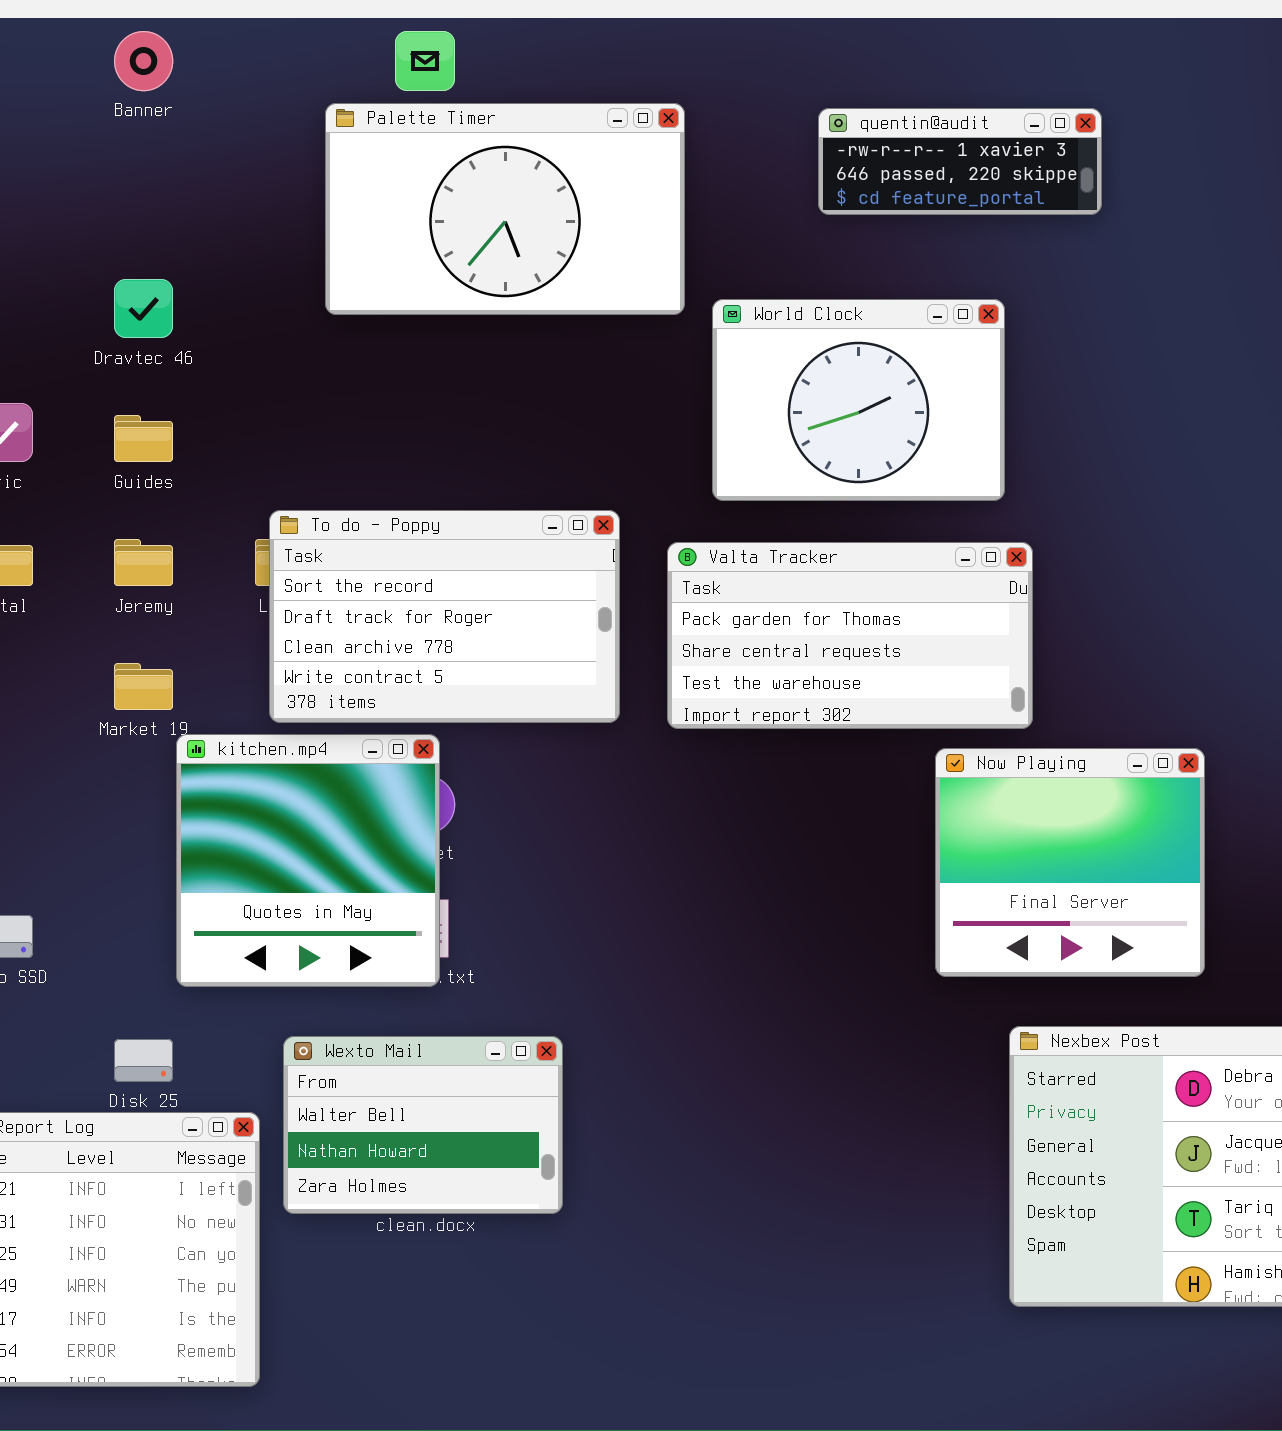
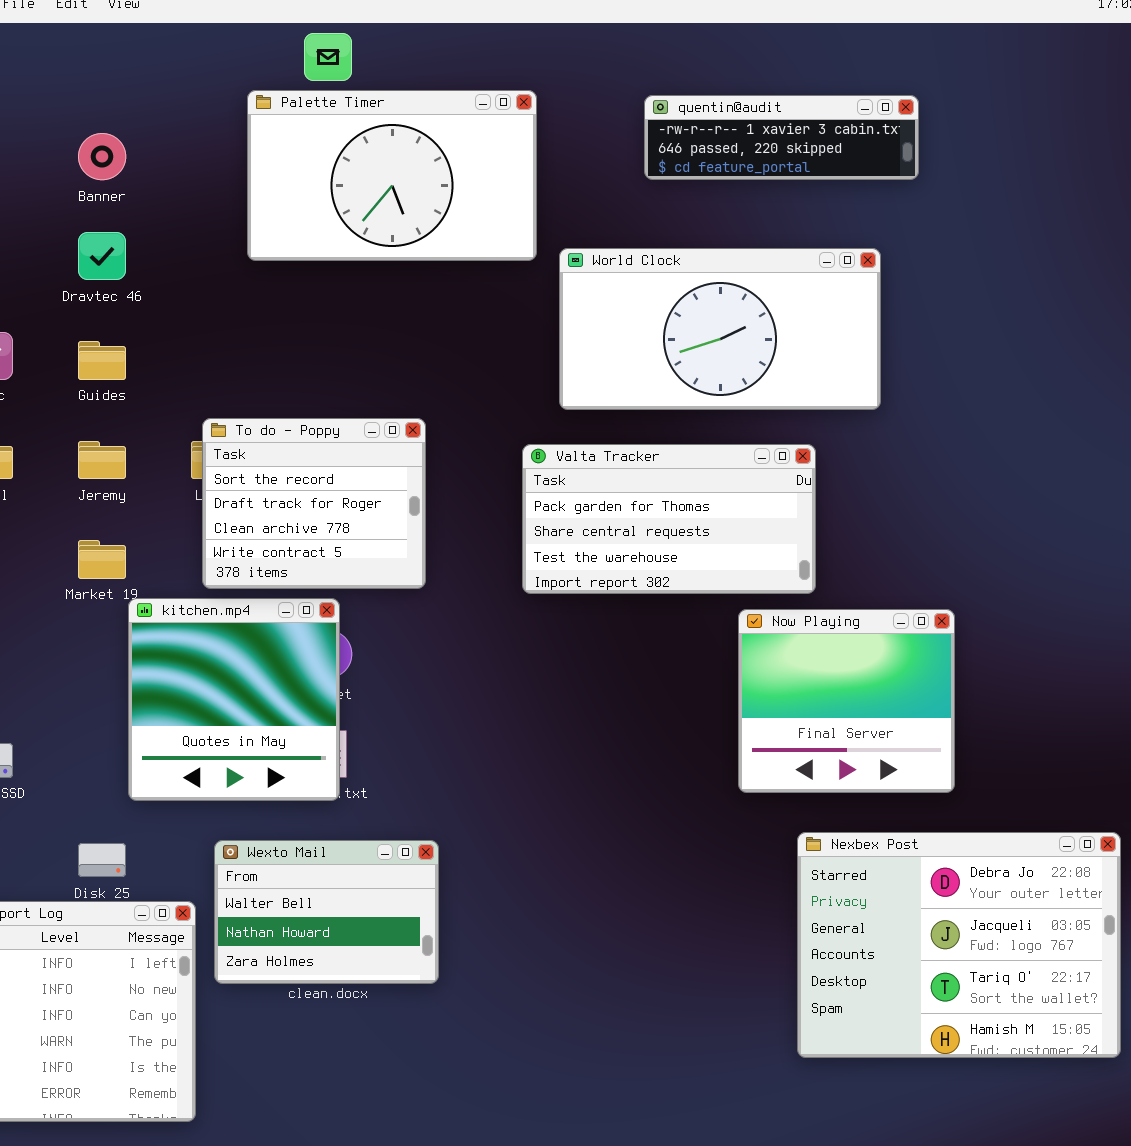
Banner: [114,31,173,91] -> [78,133,126,180], moved
quentin@audit: [818,108,1102,215] -> [644,95,919,180], resized
World Clock: [712,299,1005,501] -> [559,248,881,410], resized
To do - Poppy: [269,510,620,723] -> [202,418,426,589], resized

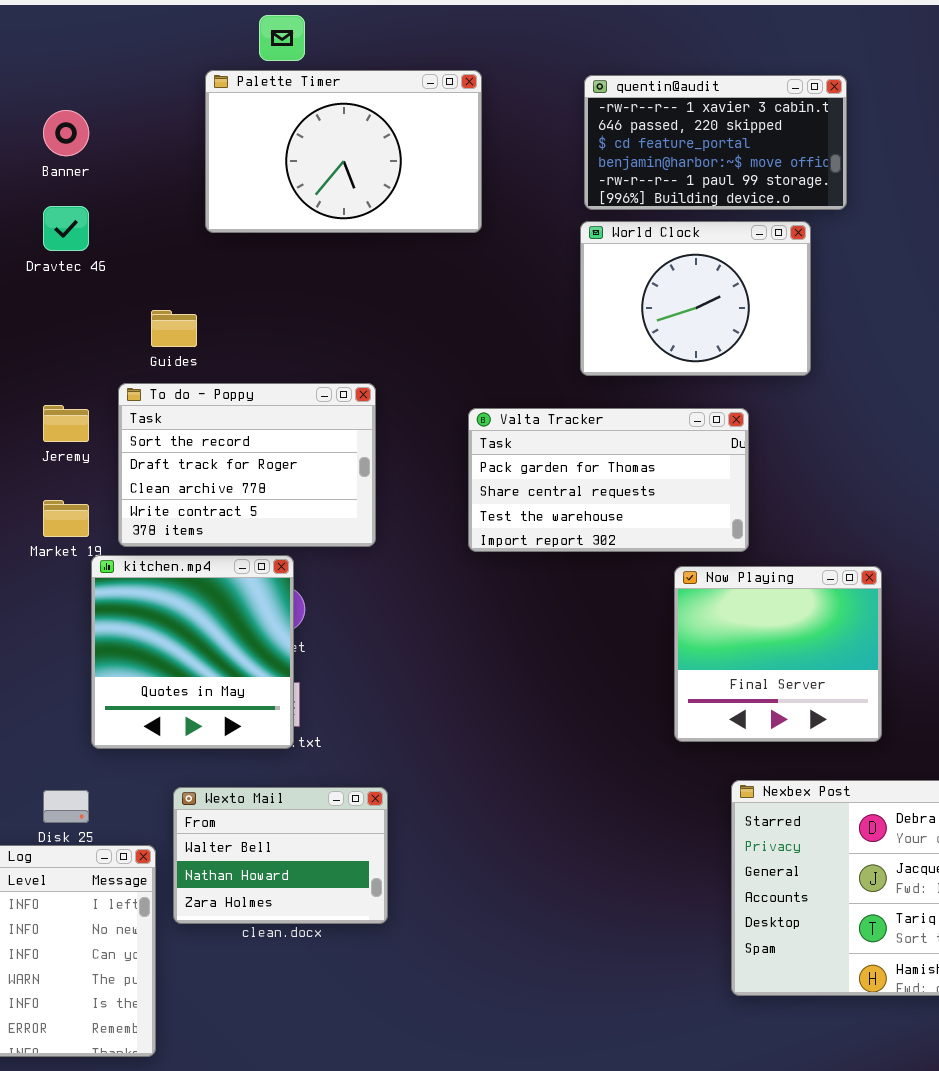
quentin@audit: [644,95,919,180] -> [584,75,847,210], resized
World Clock: [559,248,881,410] -> [580,221,811,376], resized
Guides: [78,341,126,380] -> [151,310,197,347], moved
To do - Poppy: [202,418,426,589] -> [118,383,376,547], resized

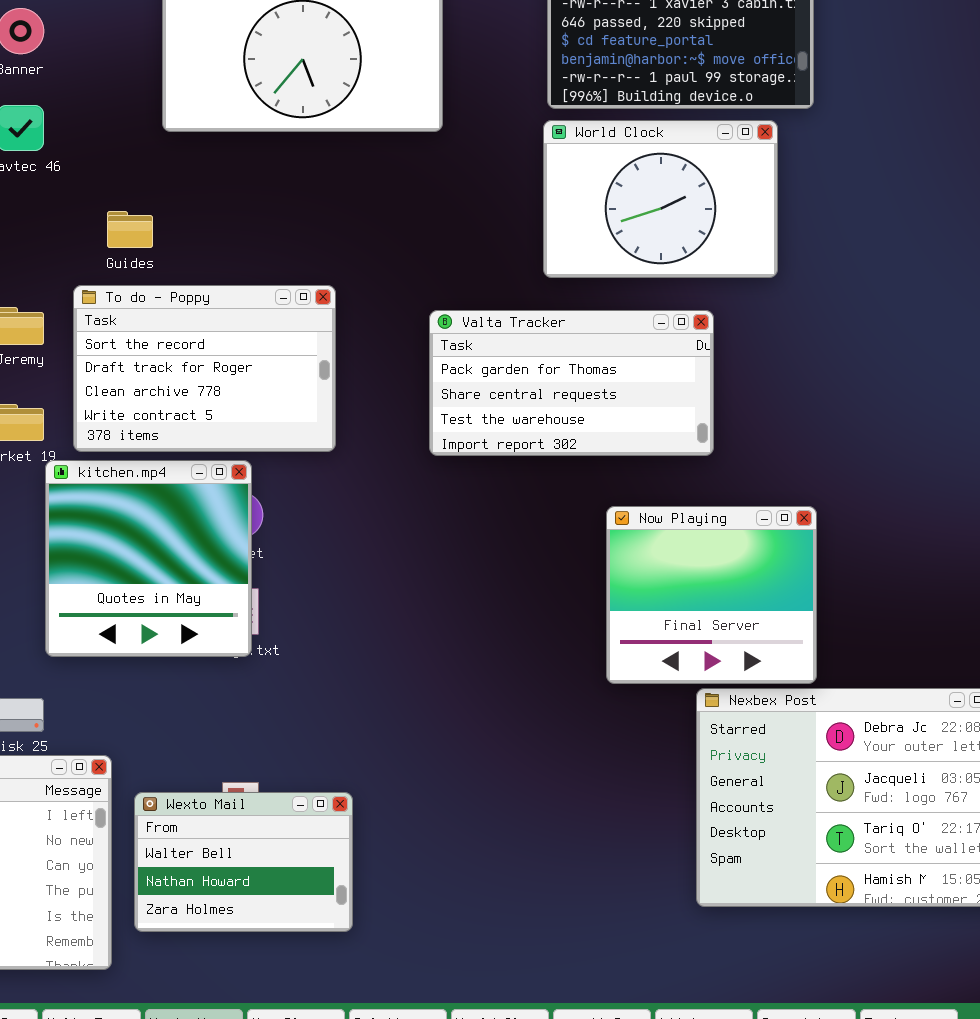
Now Playing: [674,566,882,742] -> [606,506,817,684], moved
Wexto Mail: [173,787,388,924] -> [134,792,353,932], moved

